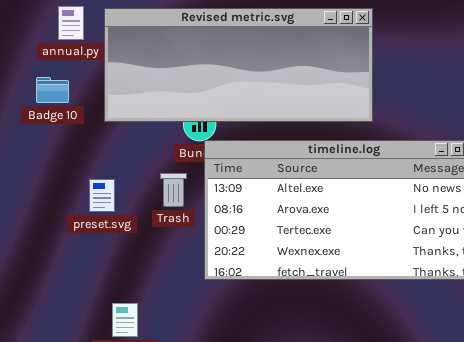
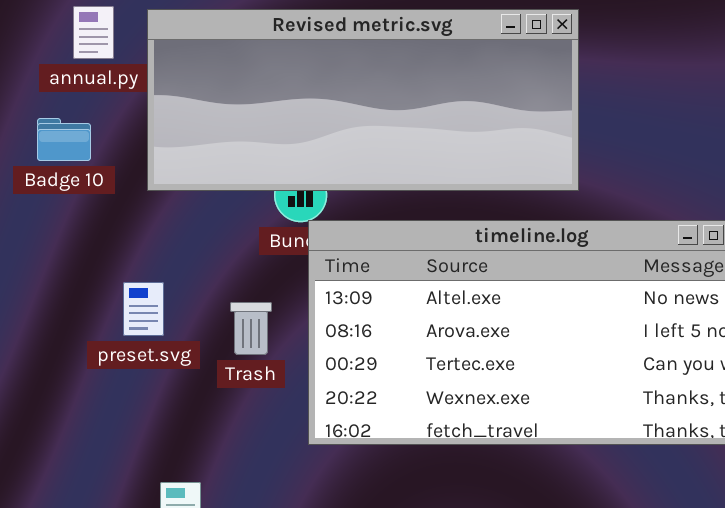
Trash: [160,173,187,207] -> [230,302,272,355], moved

